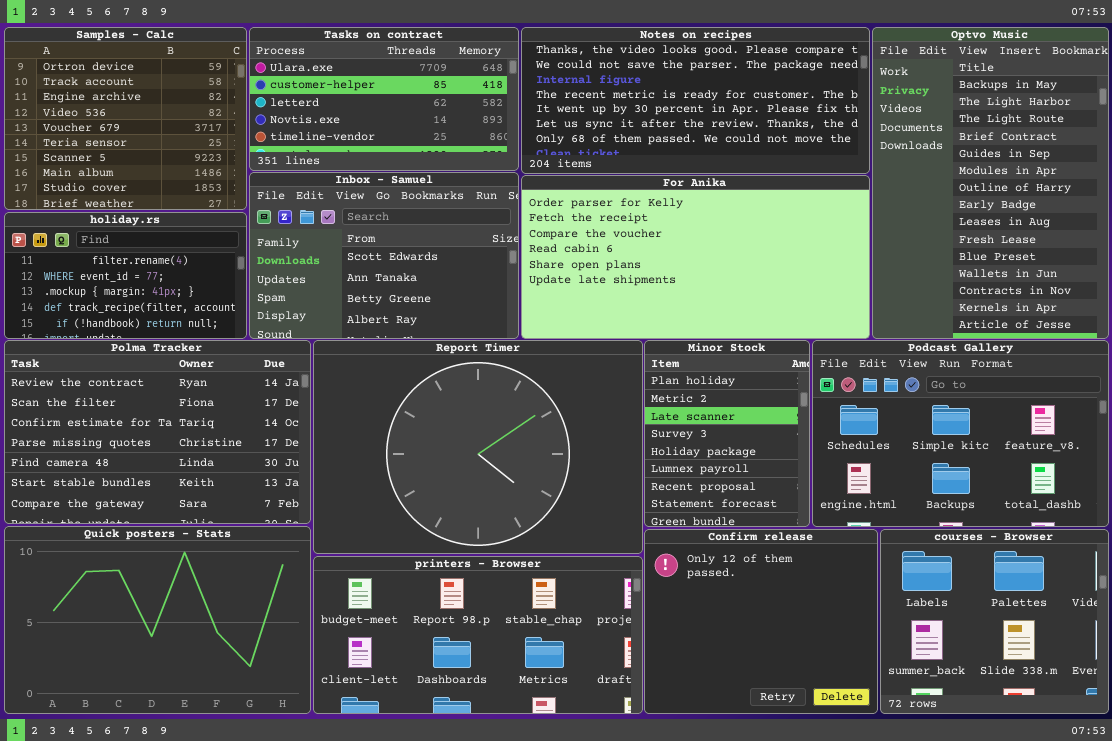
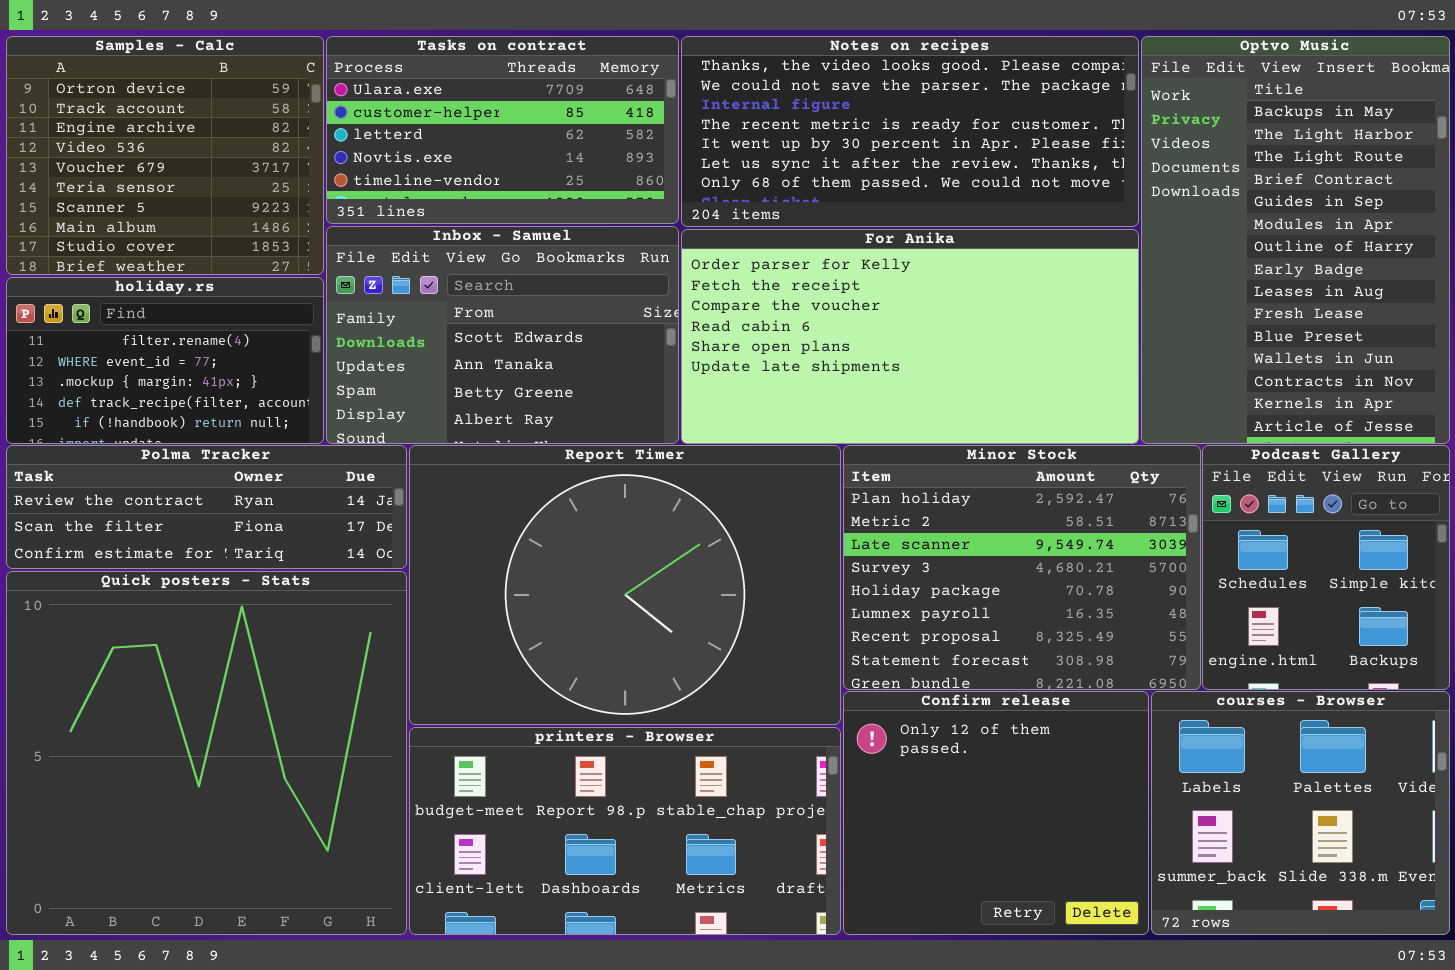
Polma Tracker: [4,340,311,524] -> [6,445,407,569], resized
Minor Stock: [644,340,810,527] -> [843,445,1201,690], resized
Podcast Gallery: [812,340,1109,527] -> [1202,445,1450,690], resized
Quick posters - Stats: [4,526,311,714] -> [6,571,407,935], resized

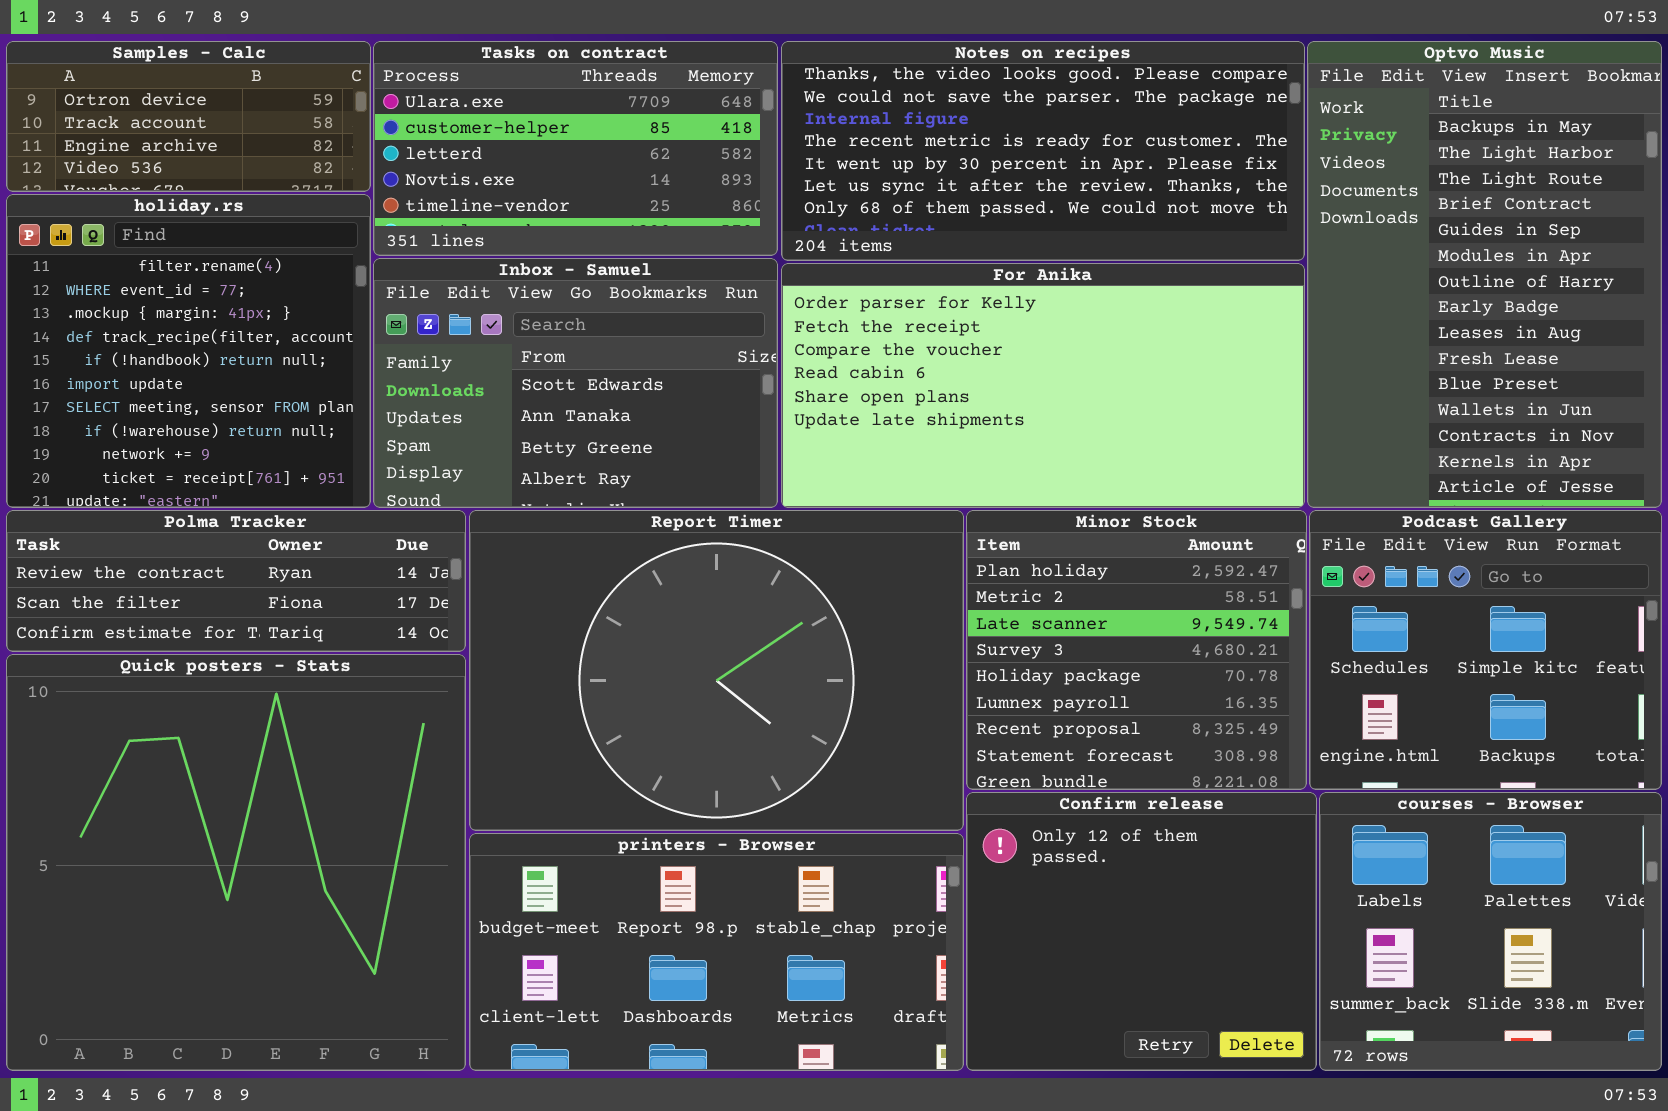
Samples - Calc: [6,36,324,275] -> [6,41,371,192], resized
holiday.rs: [6,277,324,444] -> [6,194,371,508], resized
Minor Stock: [843,445,1201,690] -> [966,510,1307,790], resized
Podcast Gallery: [1202,445,1450,690] -> [1309,510,1662,790], resized

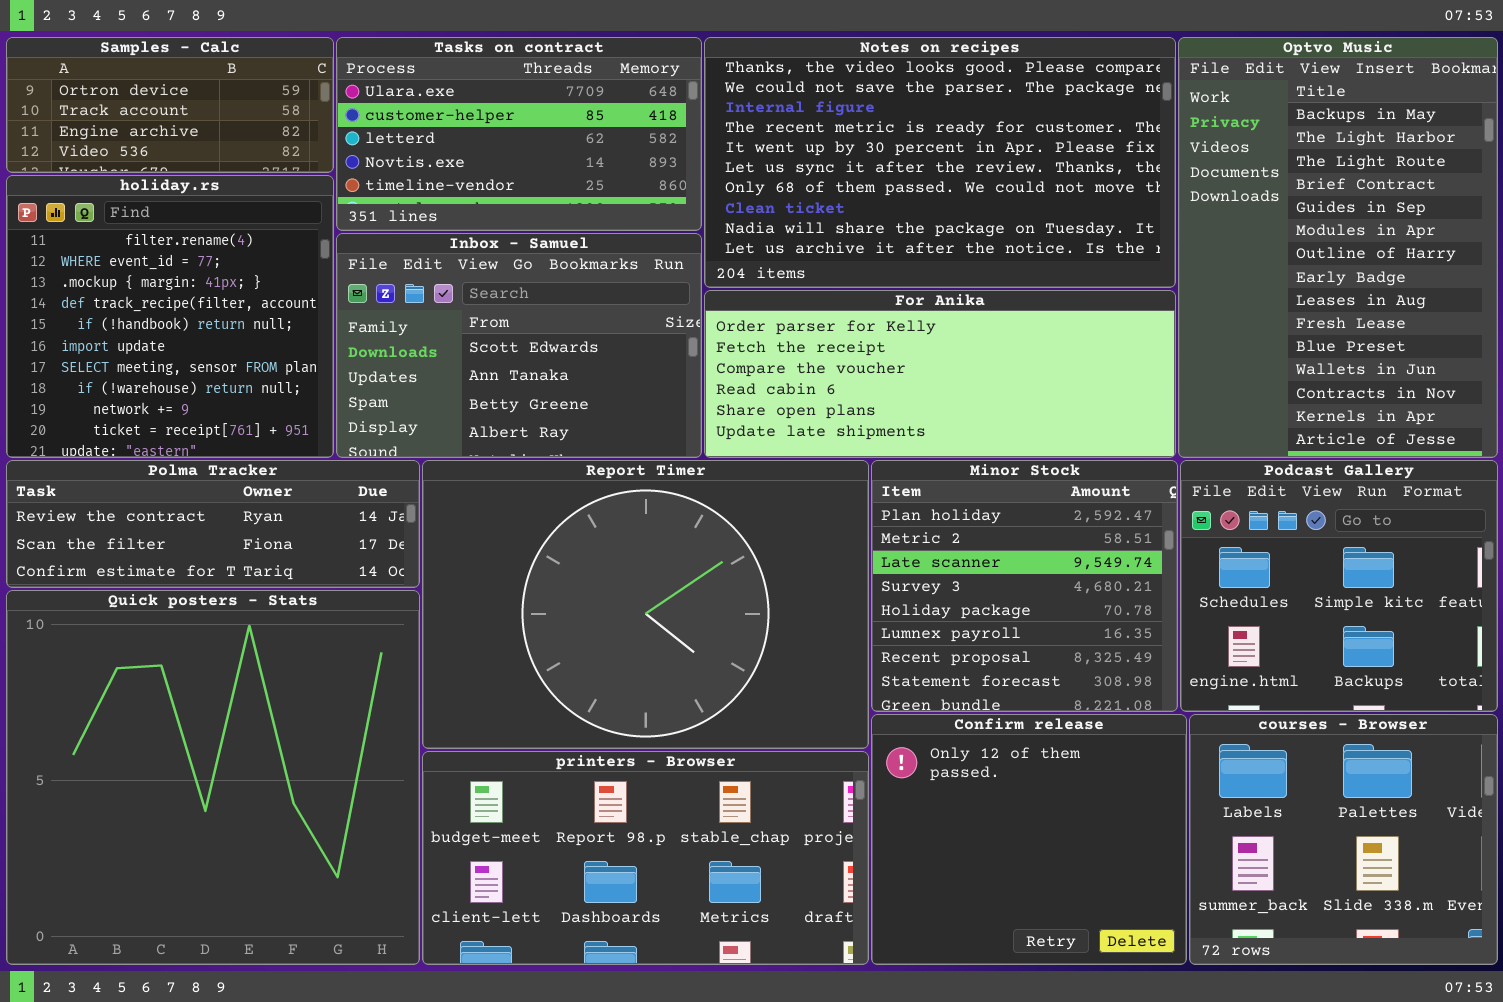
Notes on recipes: [781,41,1305,261] -> [704,37,1176,288], resized
For Anika: [781,263,1305,508] -> [704,290,1176,458], resized

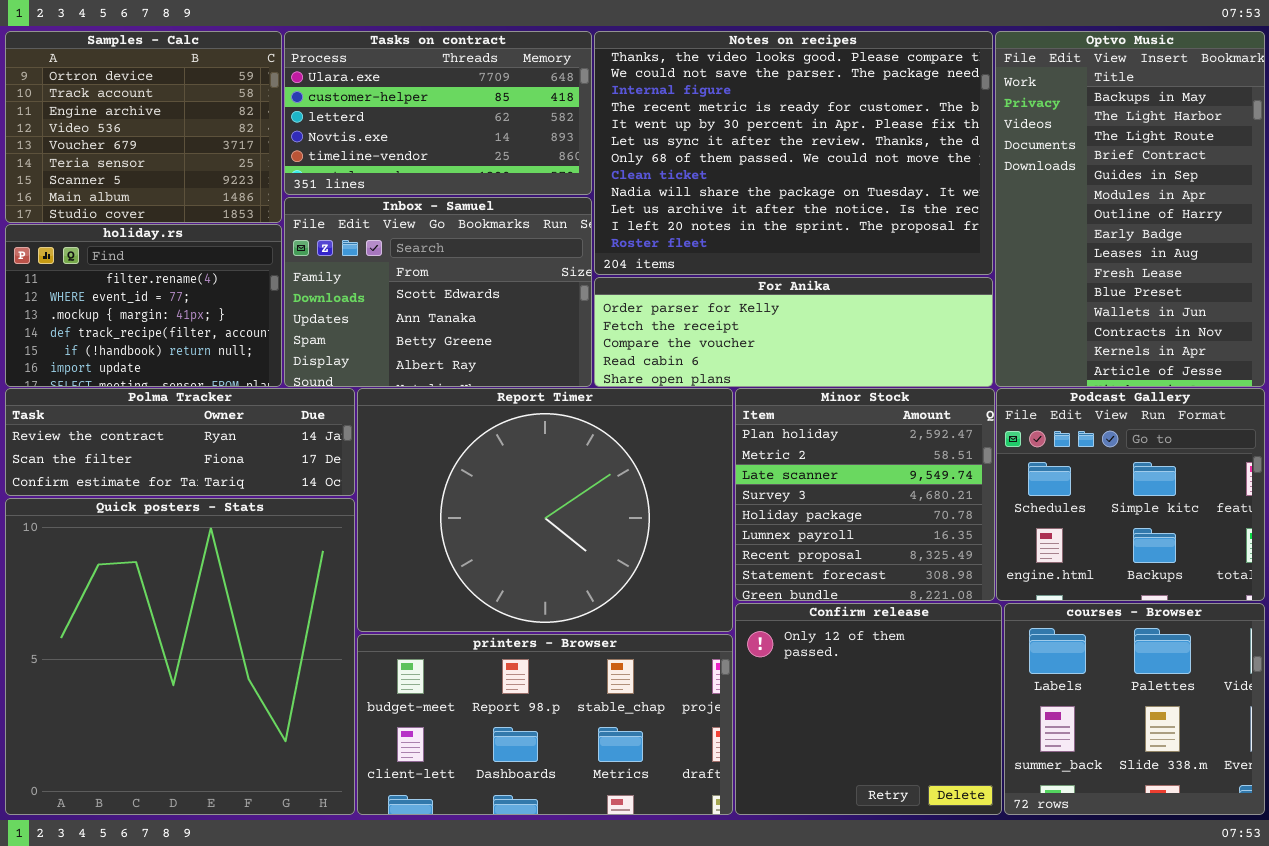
Samples - Calc: [6,37,334,173] -> [5,31,282,223], resized
Notes on recipes: [704,37,1176,288] -> [594,31,993,275], resized
holiday.rs: [6,175,334,458] -> [5,224,282,387], resized
For Anika: [704,290,1176,458] -> [594,277,993,387], resized

